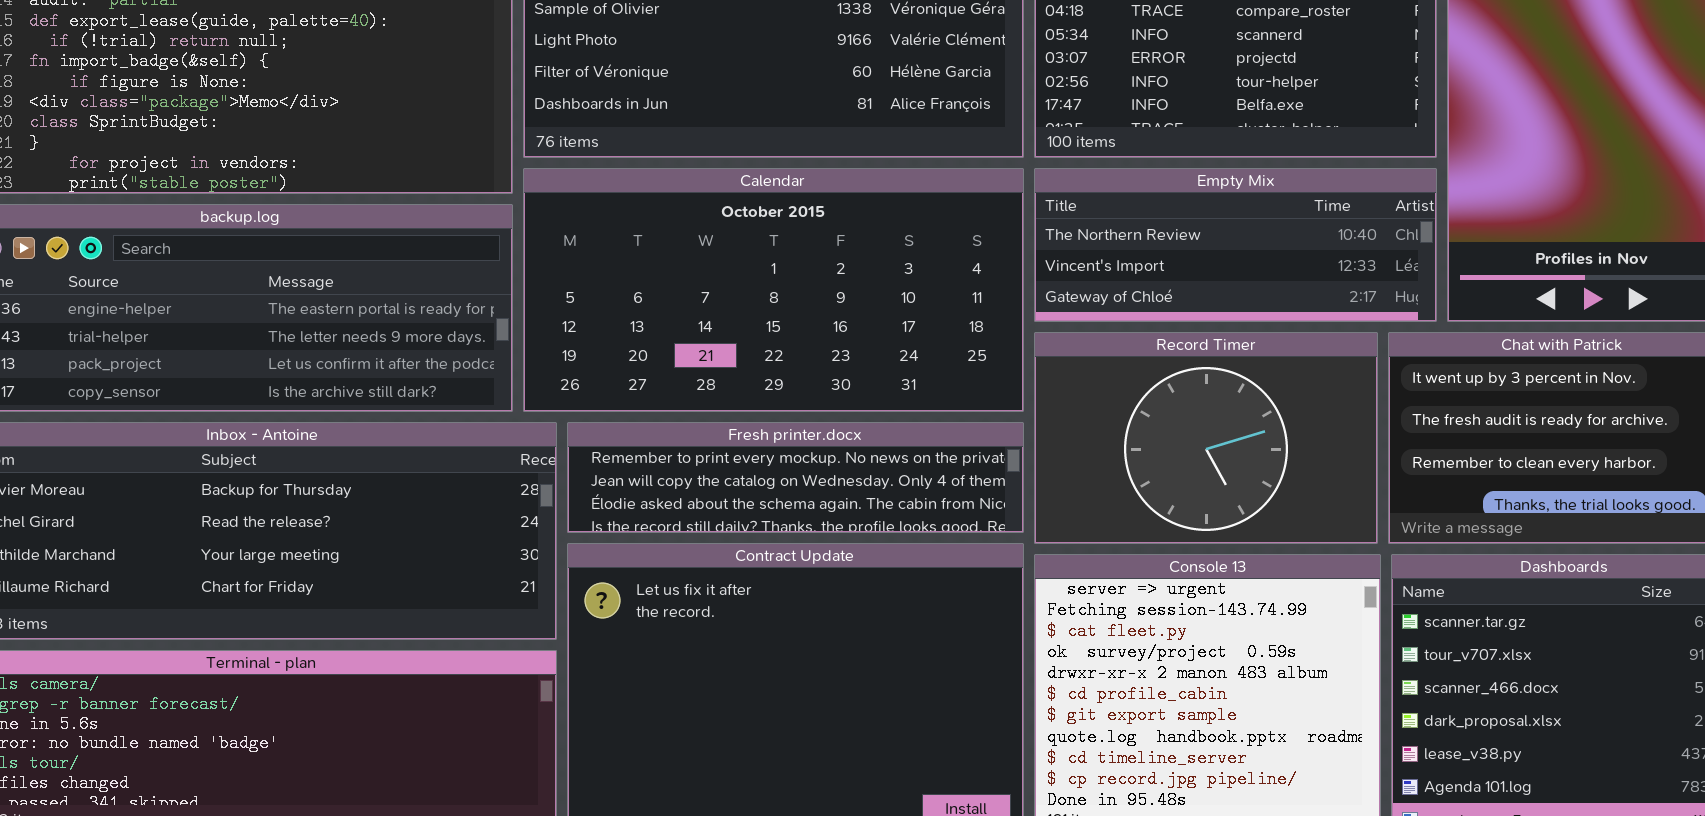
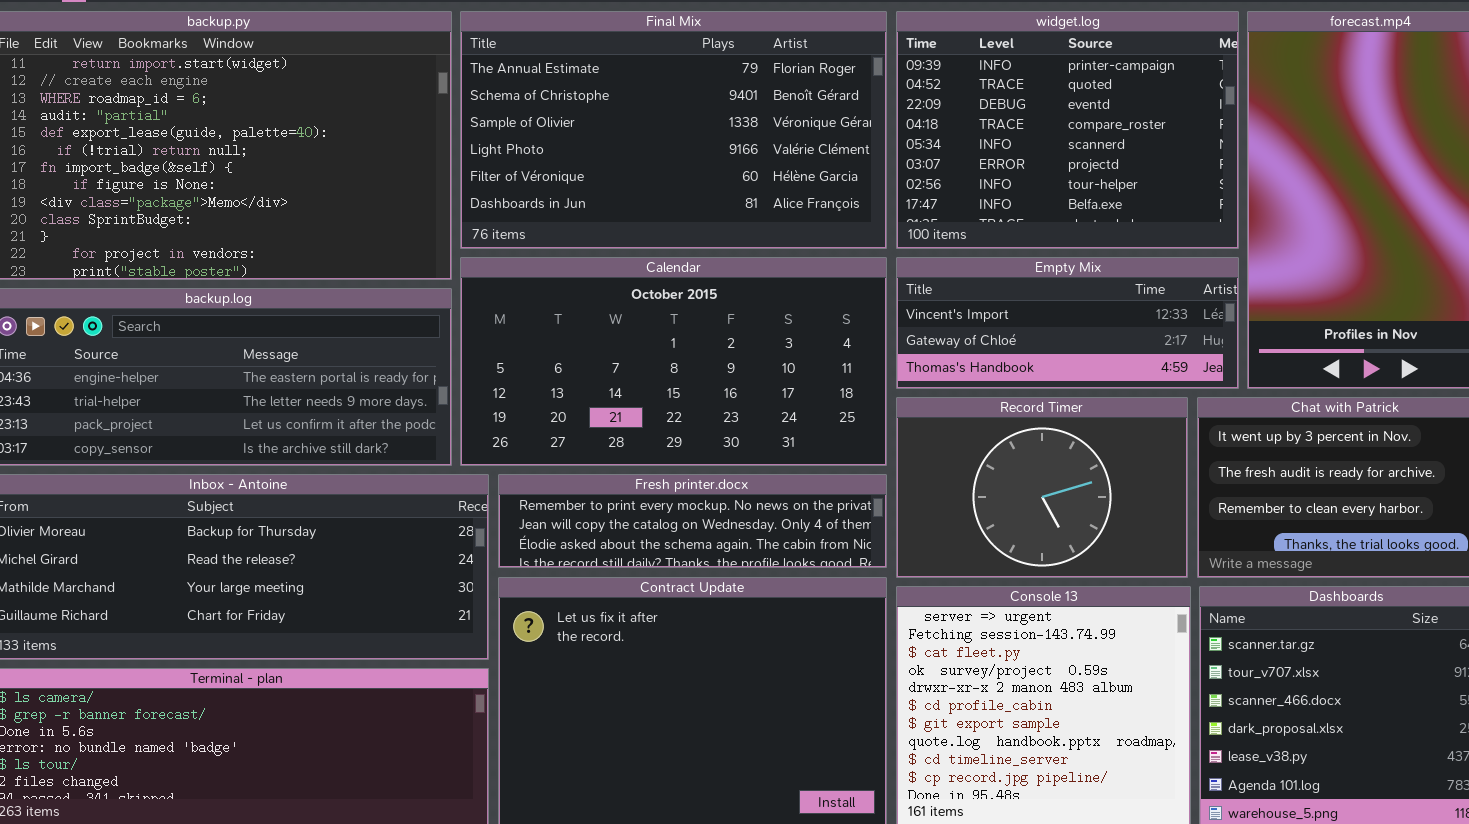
Empty Mix: [1034,168,1437,322] -> [896,257,1239,389], scrolled down 1 row

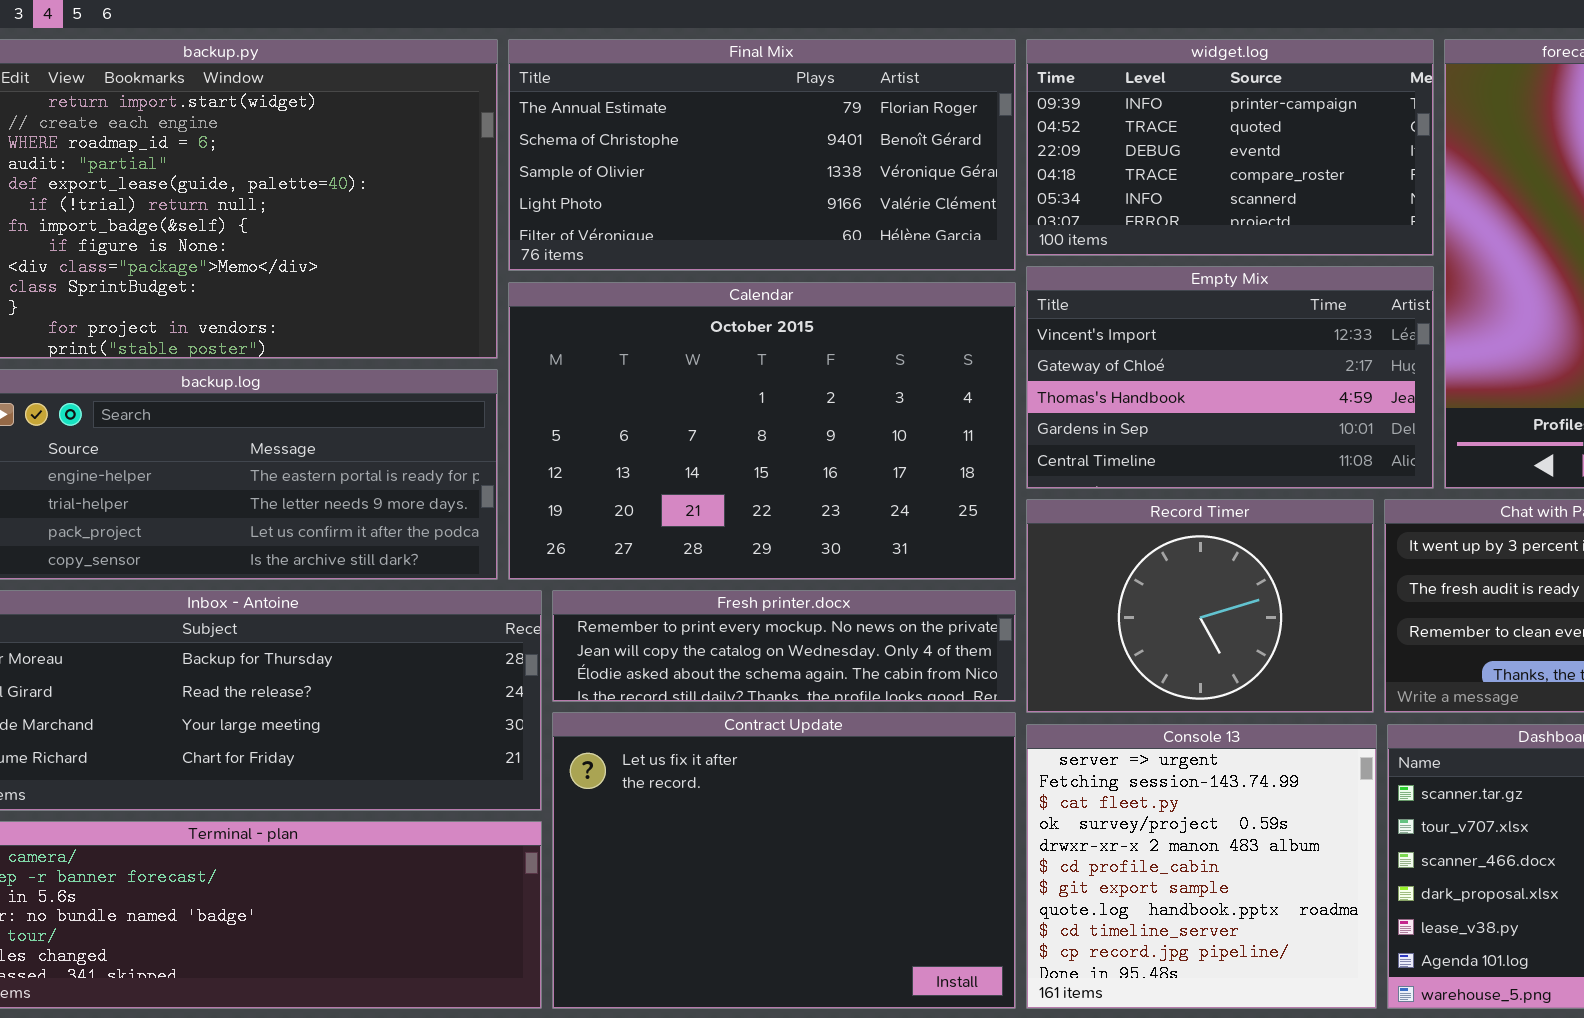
Final Mix: [460,11,887,249] -> [508,39,1016,271], resized
widget.log: [896,11,1239,249] -> [1026,39,1434,256], resized
Calendar: [460,257,887,466] -> [508,282,1016,580], resized
Empty Mix: [896,257,1239,389] -> [1026,266,1434,489], resized

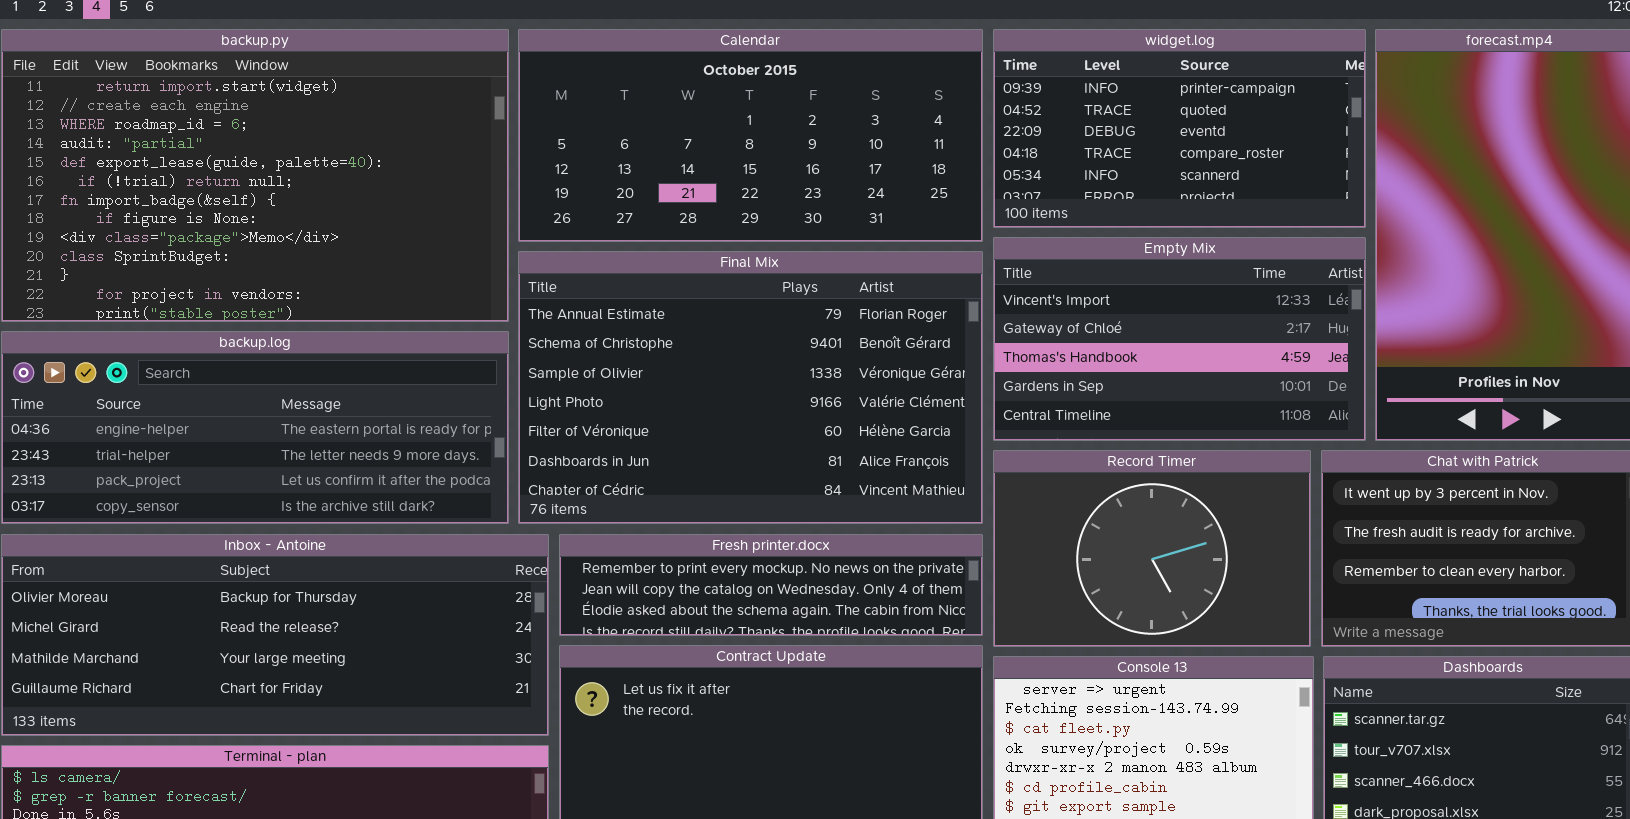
Final Mix: [508,39,1016,271] -> [518,251,983,524], moved, resized
Calendar: [508,282,1016,580] -> [518,29,983,242], moved, resized

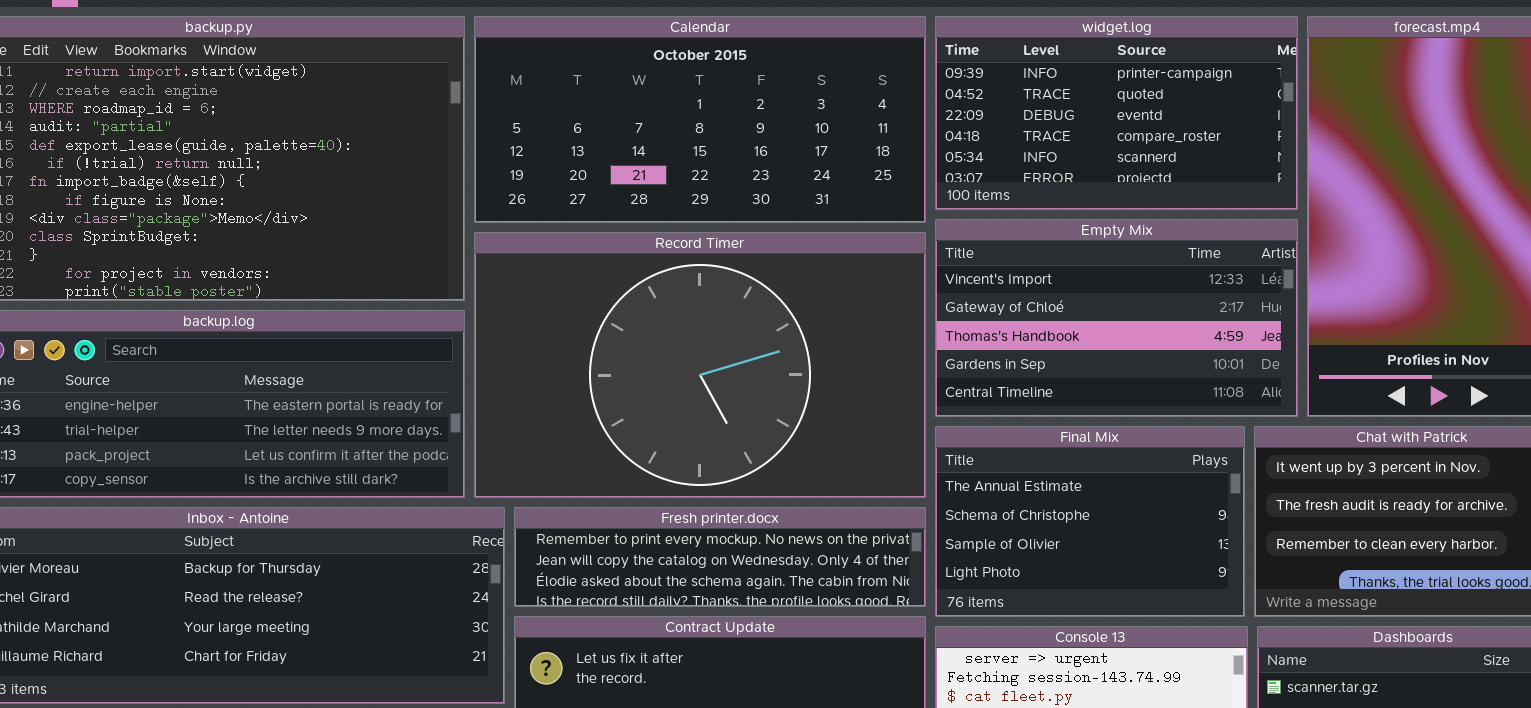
Final Mix: [518,251,983,524] -> [935,426,1245,617], moved, resized
Record Timer: [993,450,1311,647] -> [474,232,926,498], moved, resized

